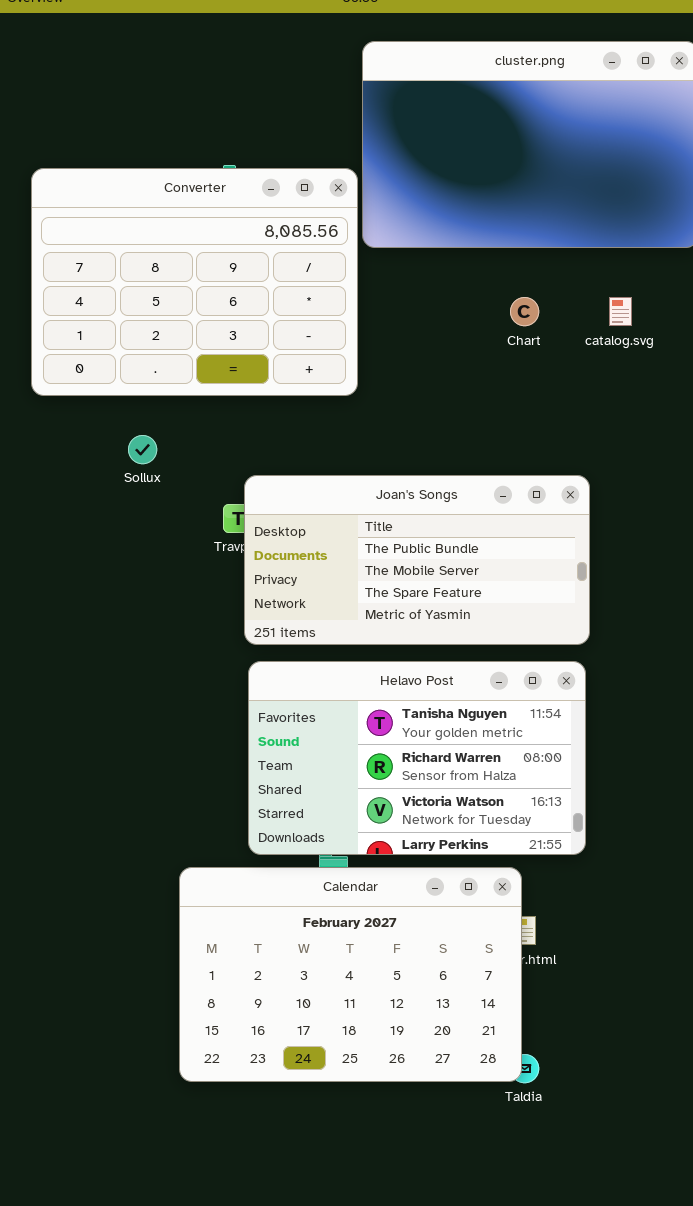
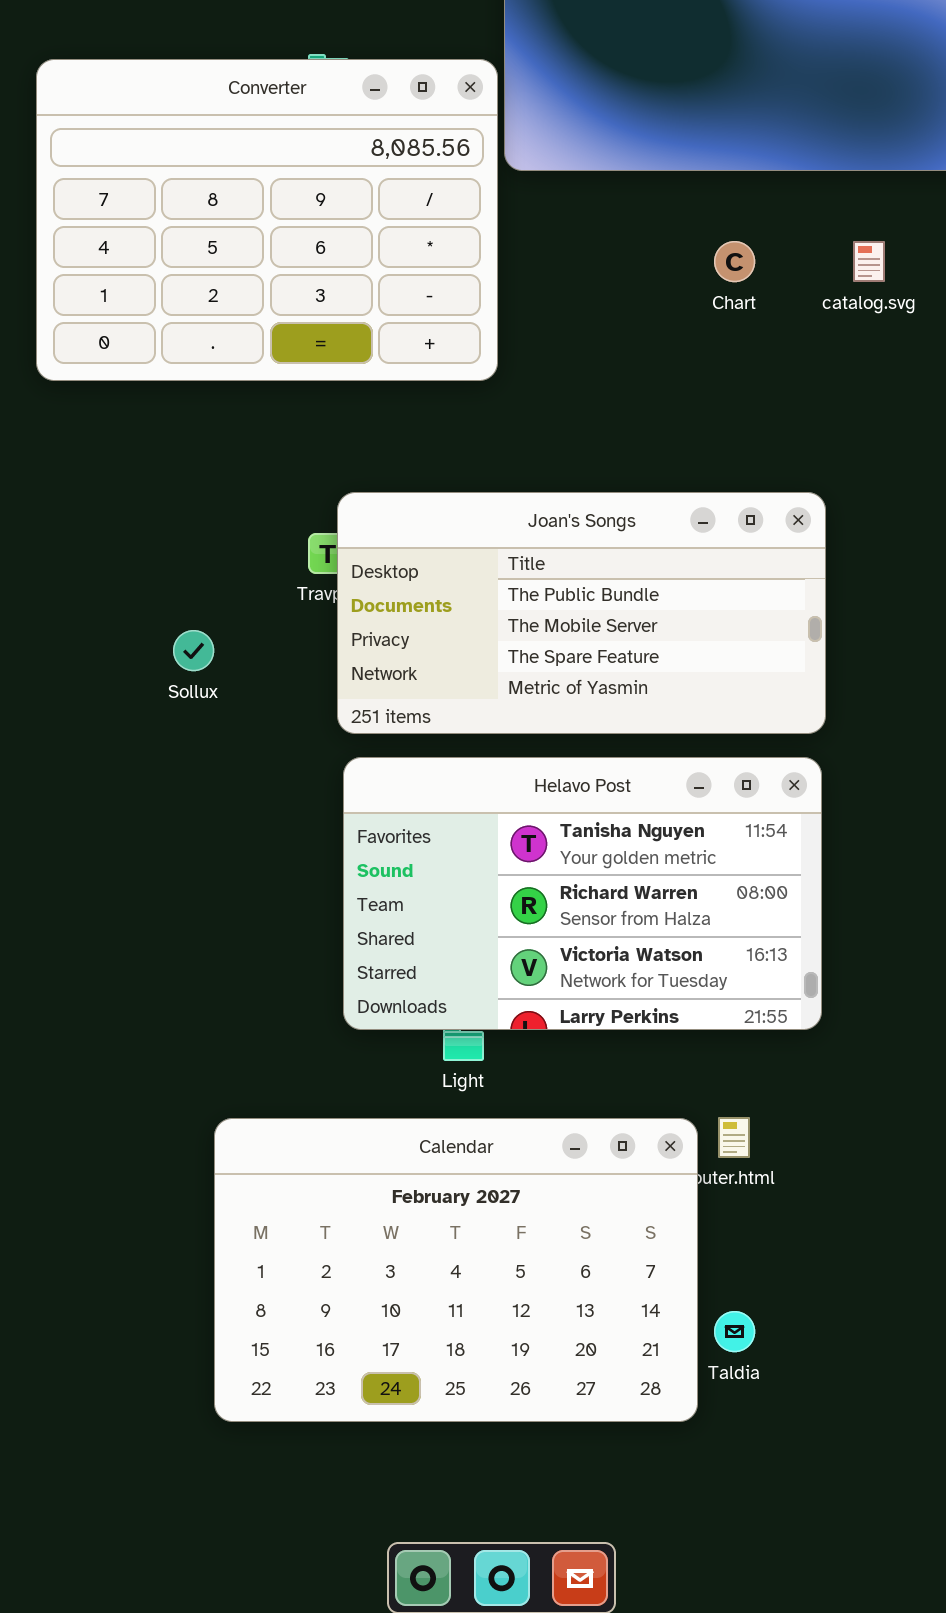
Sollux: [128,435,157,464] -> [173,630,214,671], moved
Calendar: [179,867,522,1082] -> [214,1118,698,1422], moved

